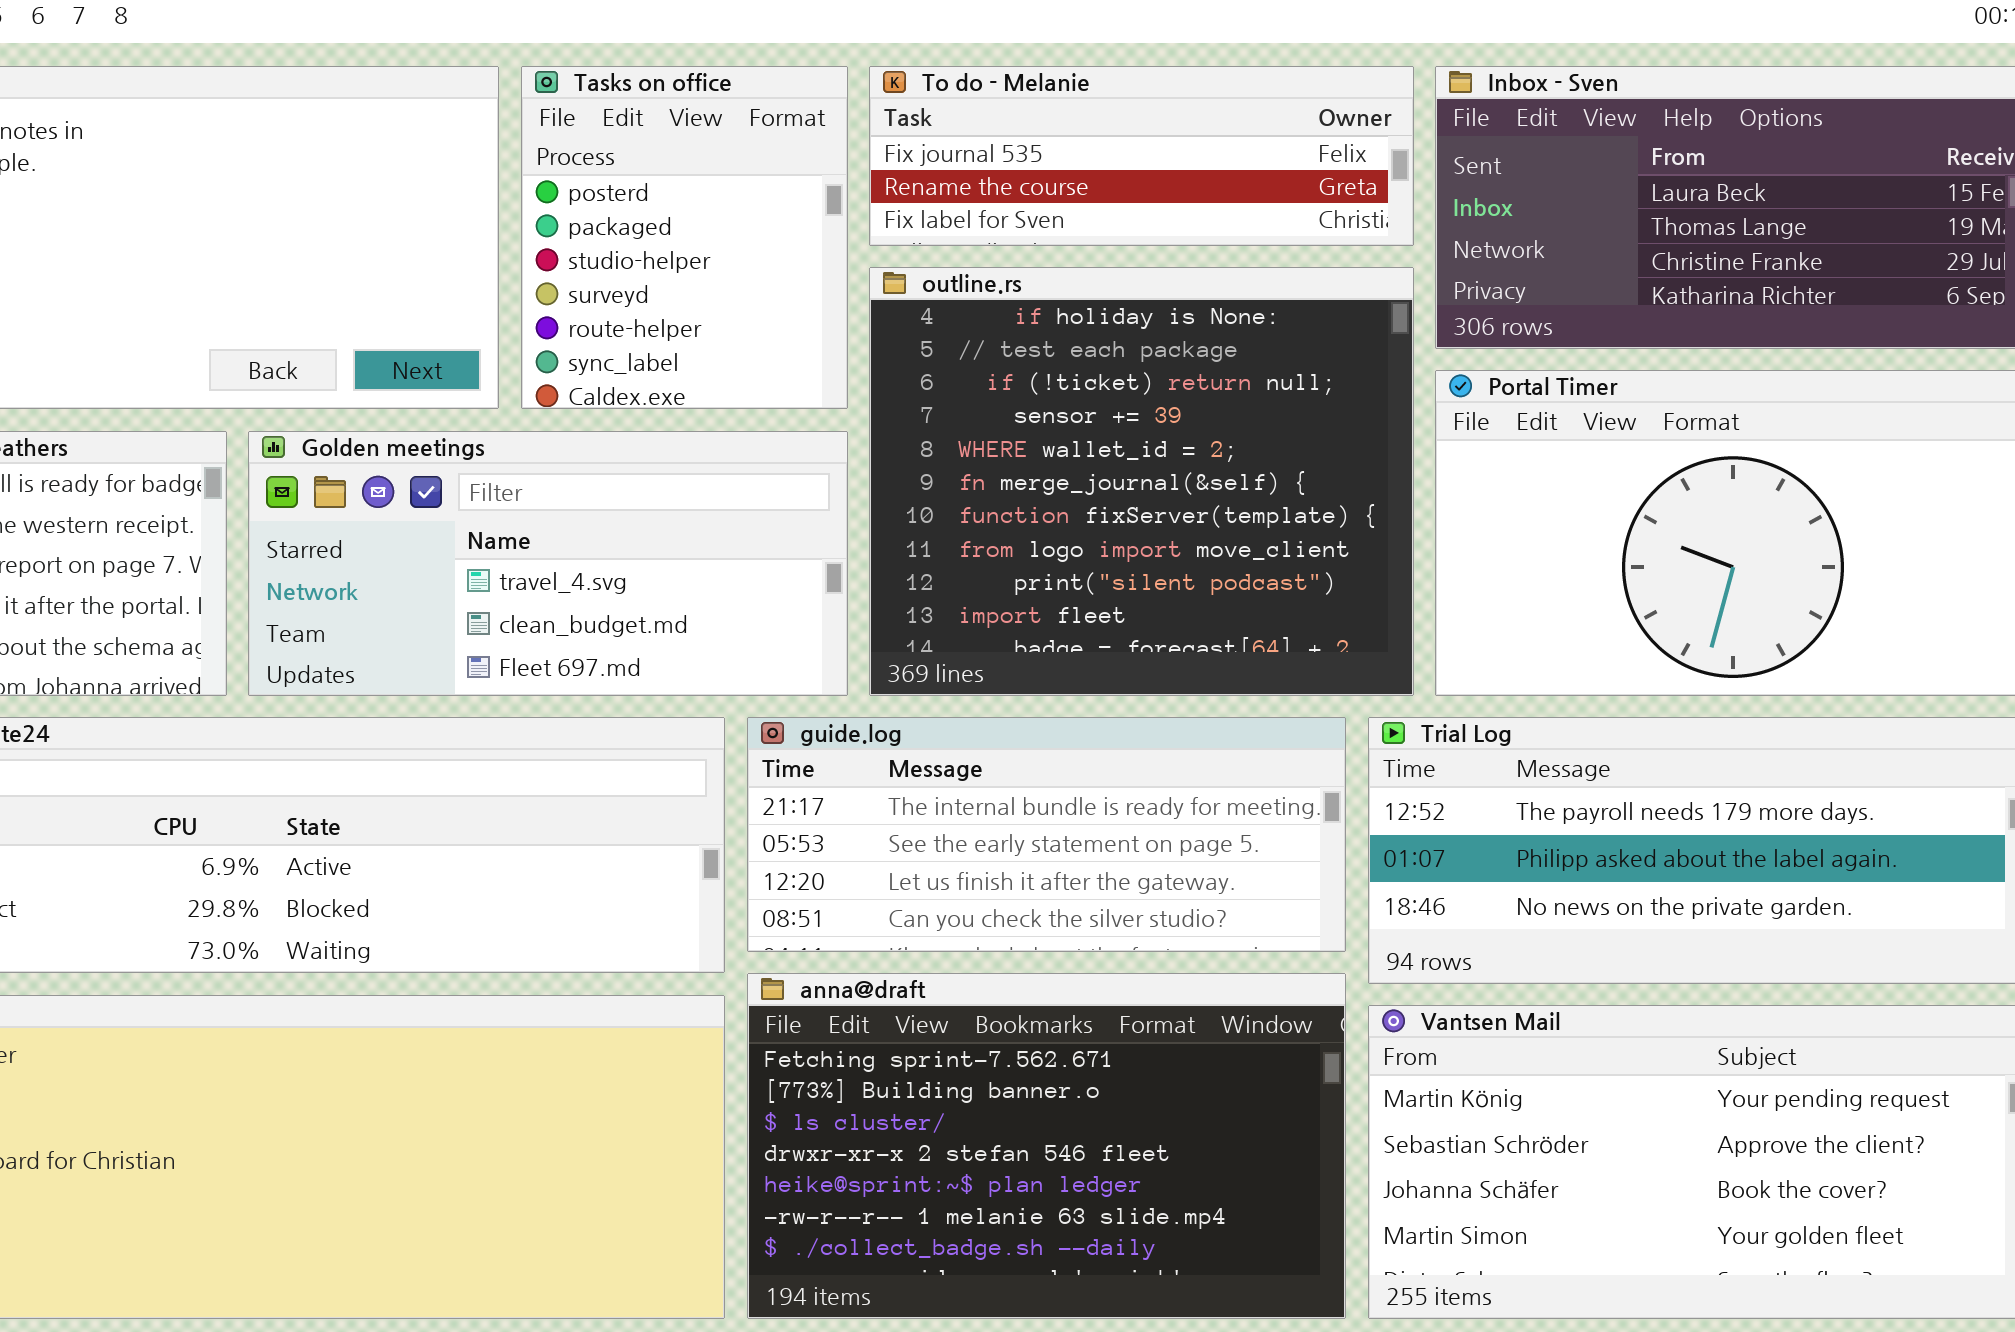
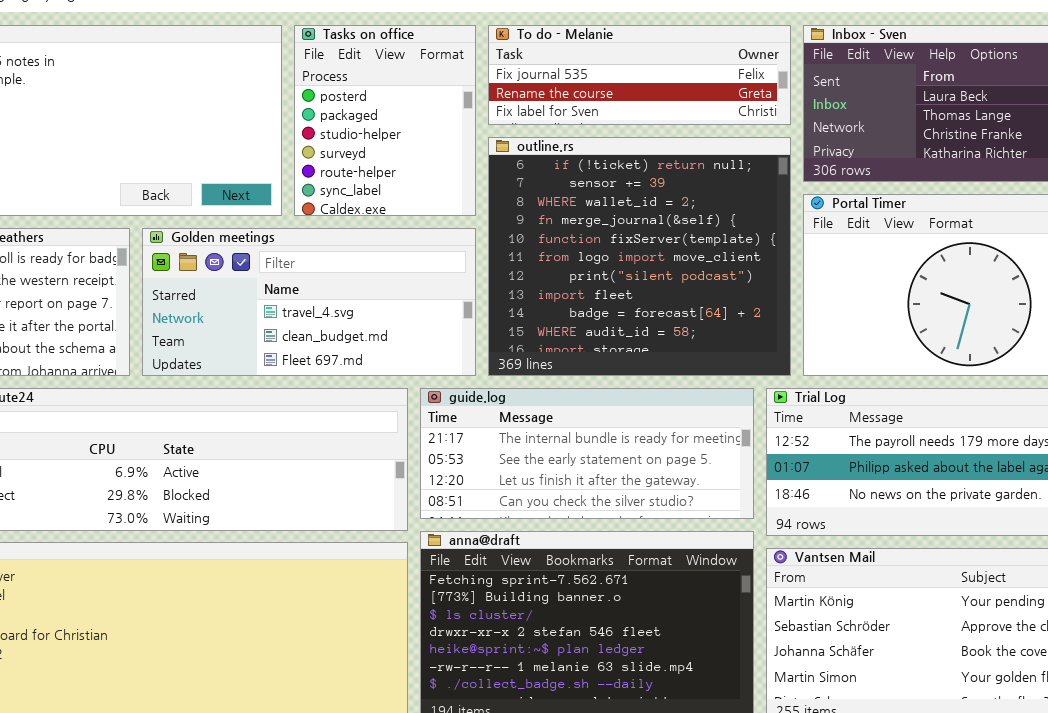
outline.rs: [869,267,1414,696] -> [488,137,791,376], scrolled down 2 rows

